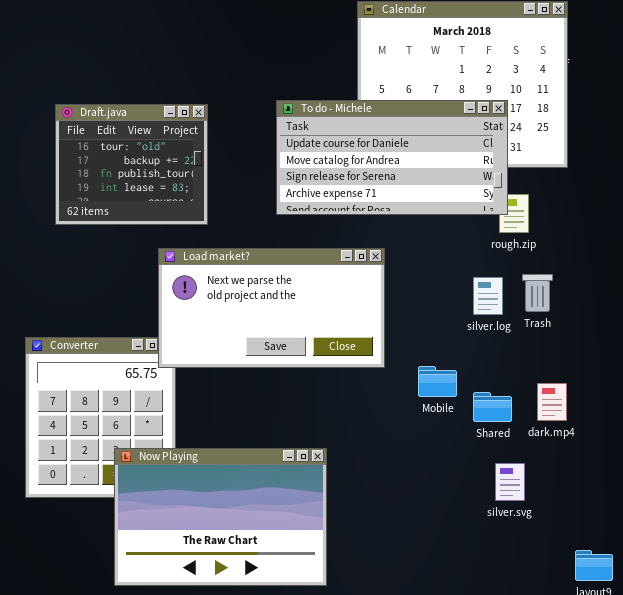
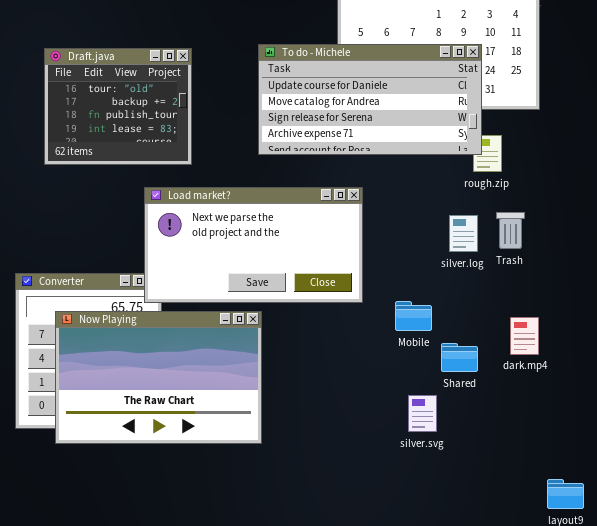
Shared: [473,392,512,422] -> [441,343,478,372], moved
Now Playing: [114,448,327,586] -> [55,311,262,444], moved
silver.svg: [495,463,525,501] -> [408,395,437,432], moved

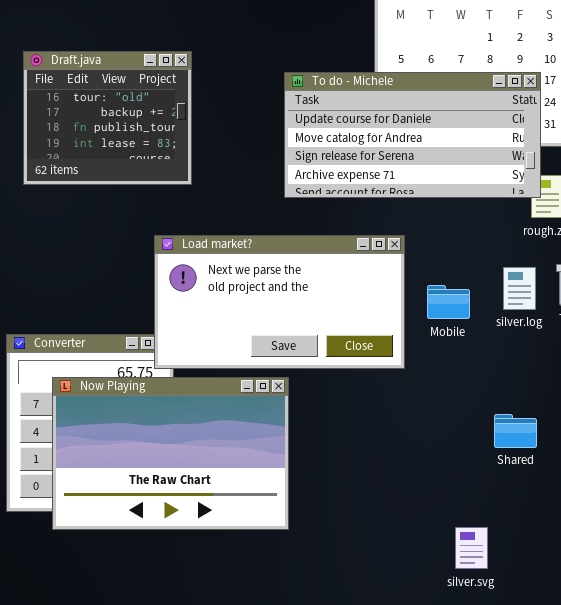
Draft.java: [44,48,192,165] -> [23,51,192,185], moved
Mobile: [395,301,432,331] -> [427,285,470,319], moved
silver.svg: [408,395,437,432] -> [455,527,488,569], moved

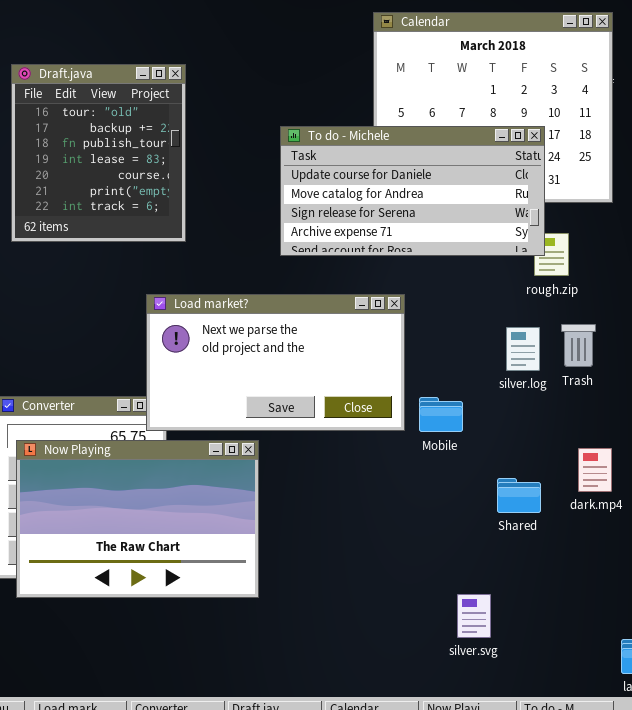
Draft.java: [23,51,192,185] -> [11,64,186,242], resized
Mobile: [427,285,470,319] -> [419,397,463,432], moved
Now Playing: [52,377,289,530] -> [16,440,259,598], moved

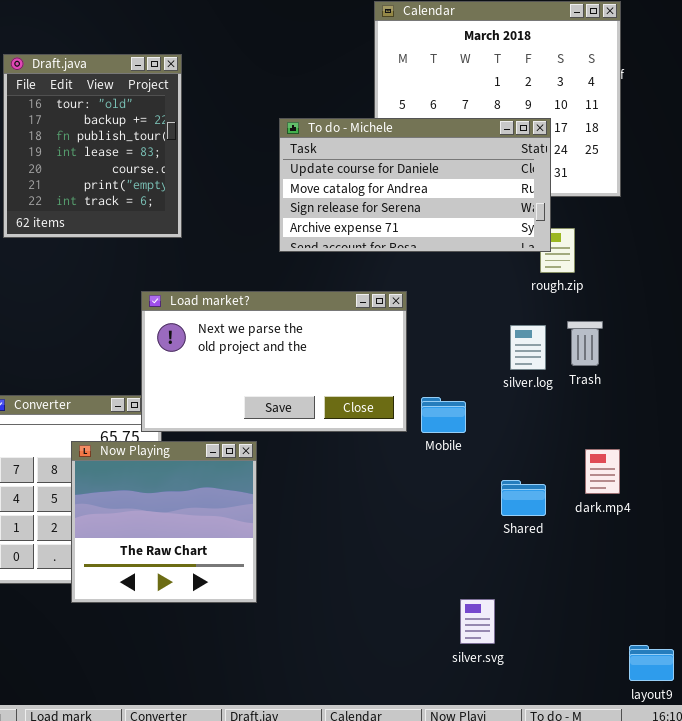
Now Playing: [16,440,259,598] -> [71,441,257,603], resized

